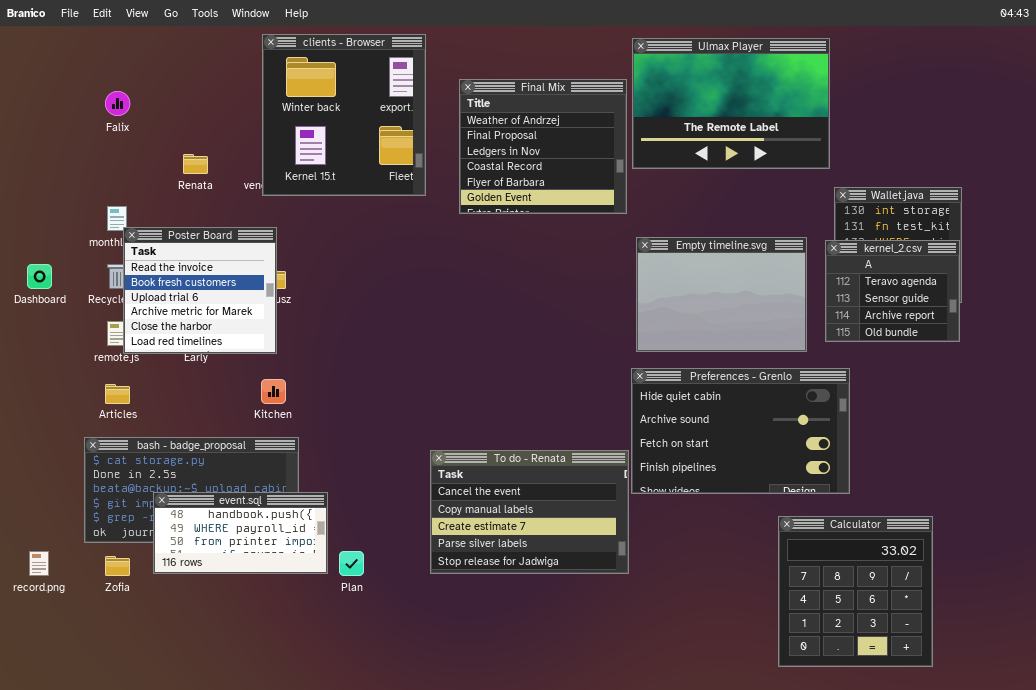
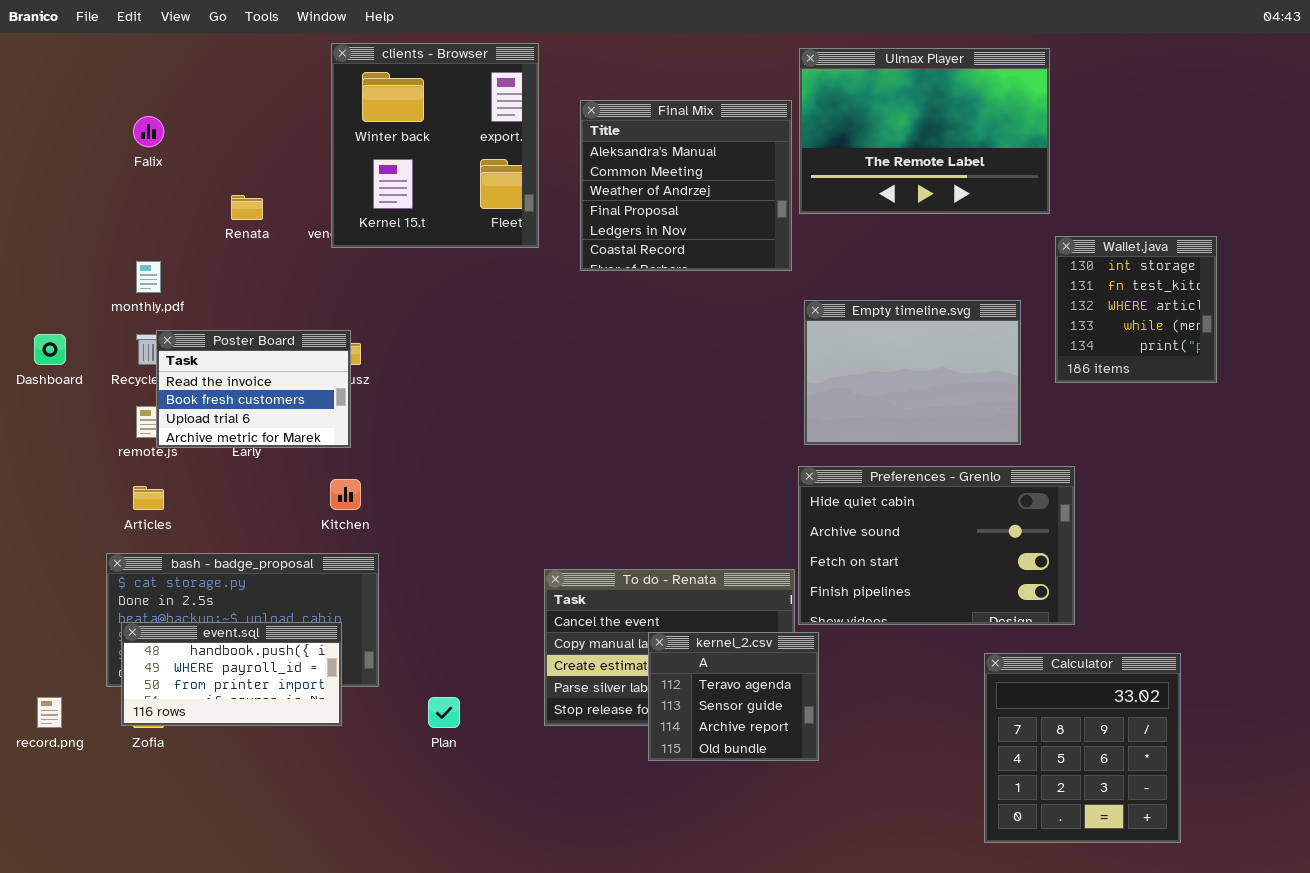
Final Mix: [459,79,627,214] -> [580,100,792,271], scrolled up 2 rows
Poster Board: [123,227,277,354] -> [156,330,351,448], resized
kernel_2.csv: [825,240,960,342] -> [648,632,819,761], moved
event.sql: [153,492,328,574] -> [121,622,342,726], moved

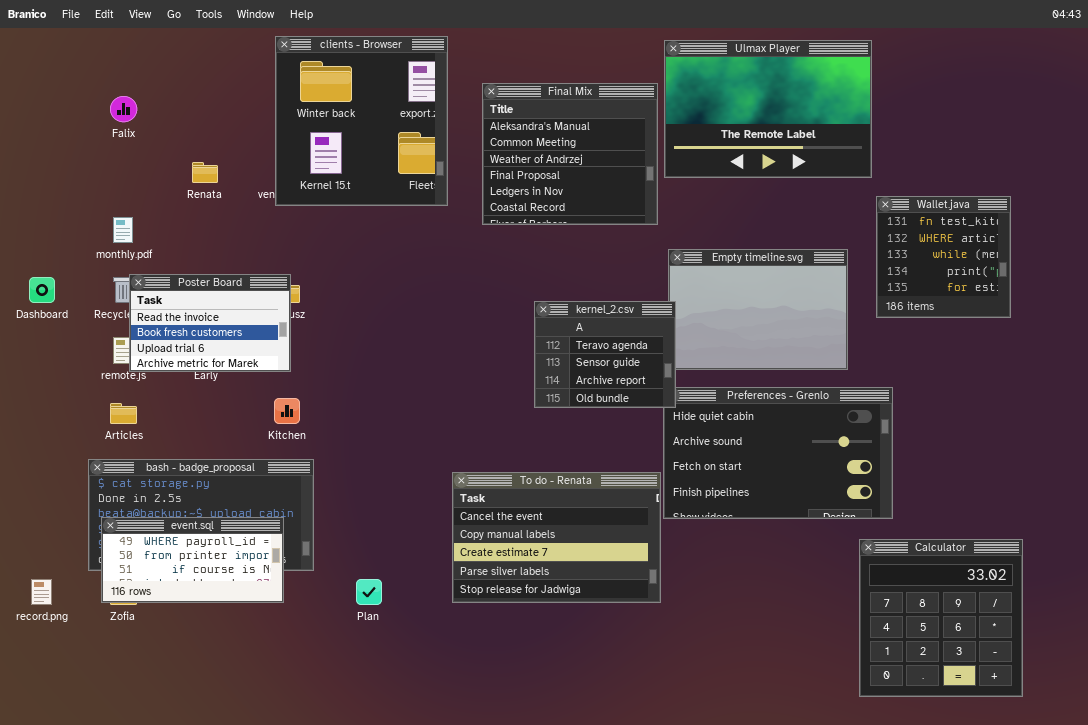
Wallet.java: [1055,236,1217,383] -> [876,196,1011,318], scrolled down 1 row
event.sql: [121,622,342,726] -> [101,517,284,603], scrolled down 1 row
kernel_2.csv: [648,632,819,761] -> [534,301,676,408], moved
Calculator: [984,653,1181,843] -> [859,539,1023,697], moved

